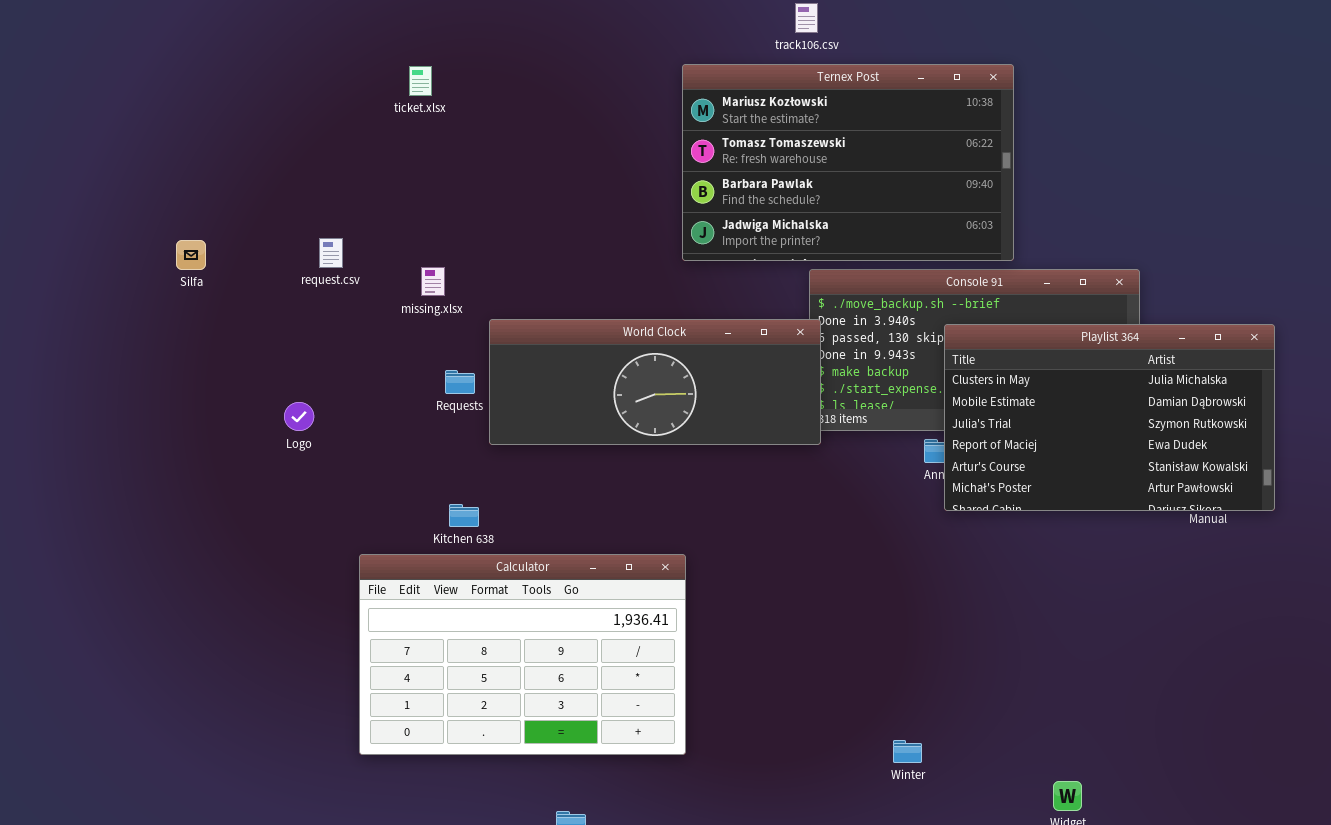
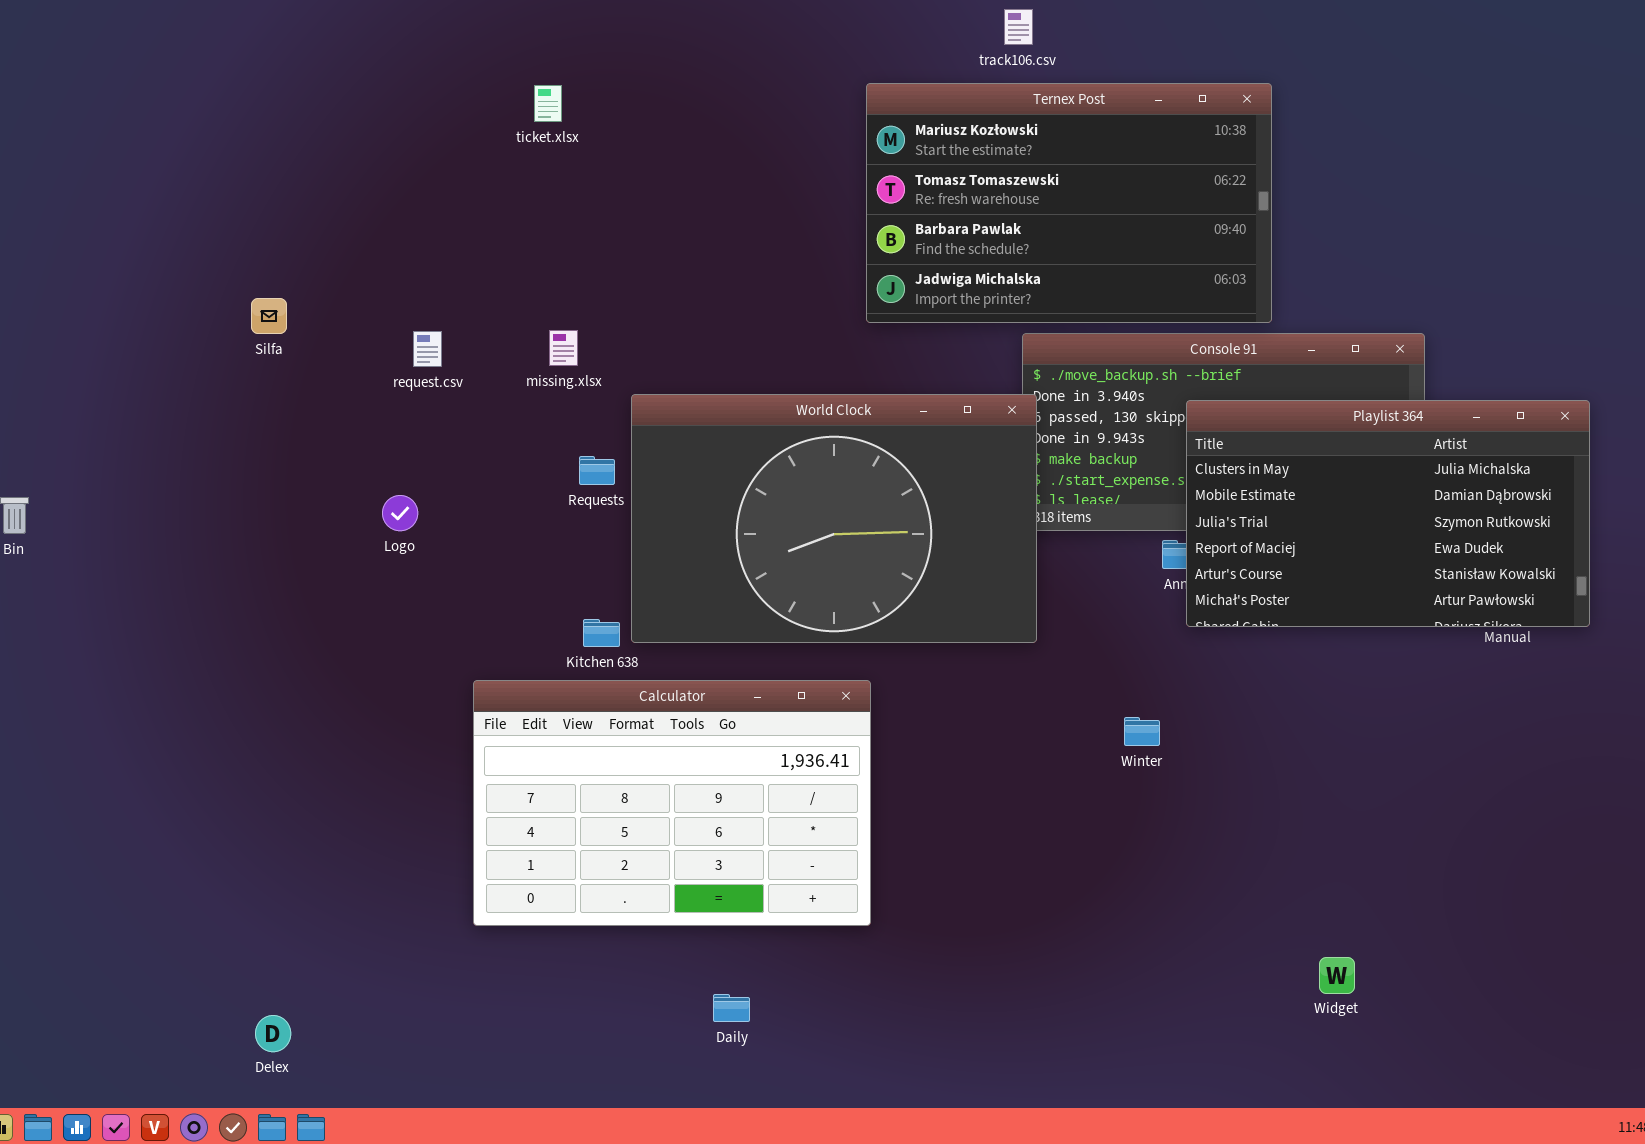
request.csv: [319,238,343,268] -> [413,331,442,367], moved
World Clock: [489,319,821,445] -> [631,394,1037,643], resized
Winter: [893,740,922,763] -> [1124,717,1160,746], moved

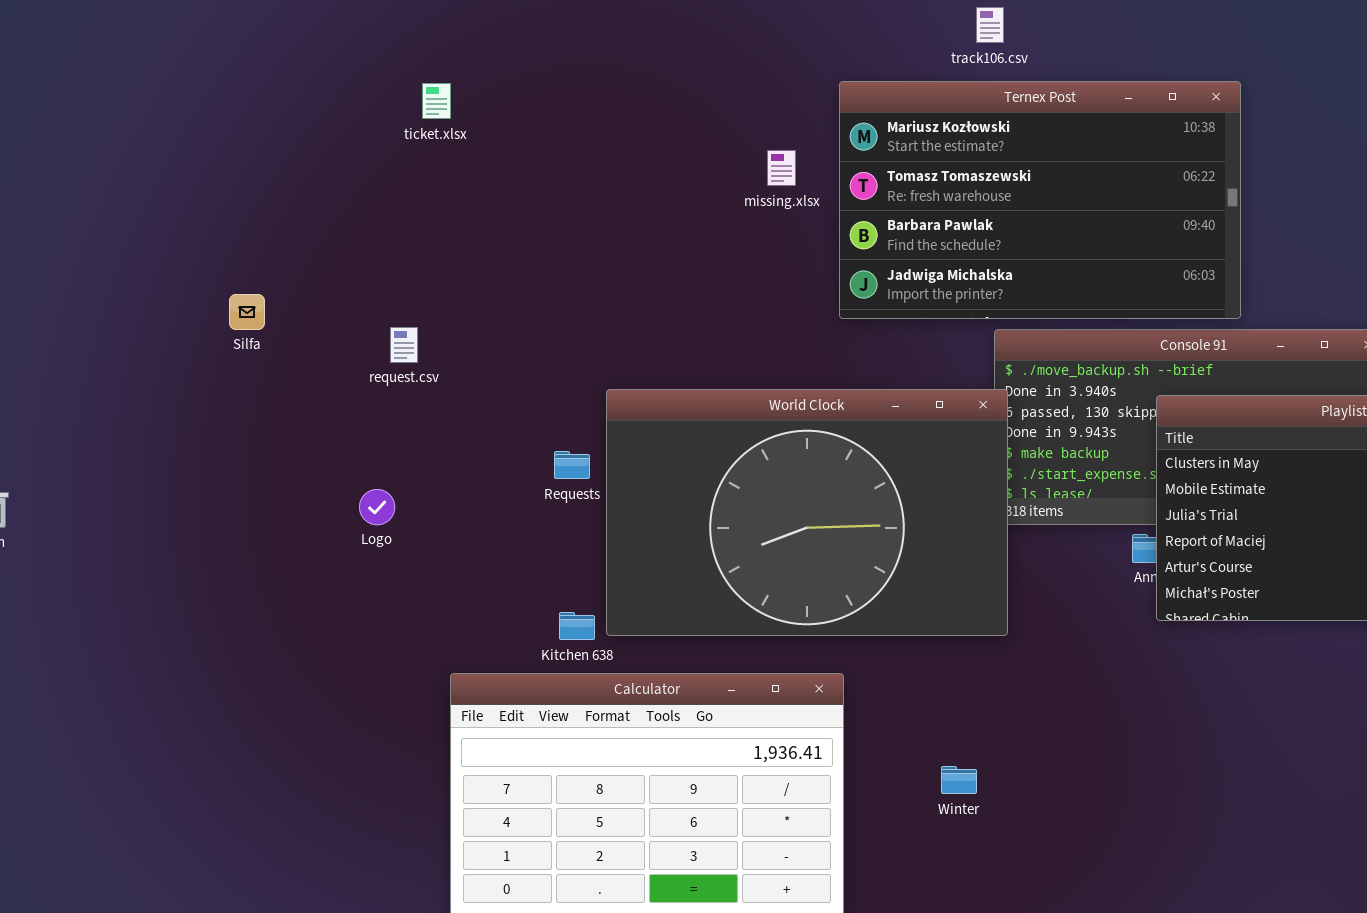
ticket.xlsx: [534,85,562,122] -> [422,83,451,119], moved
missing.xlsx: [549,330,578,366] -> [767,150,796,186], moved
Winter: [1124,717,1160,746] -> [941,766,977,794], moved

